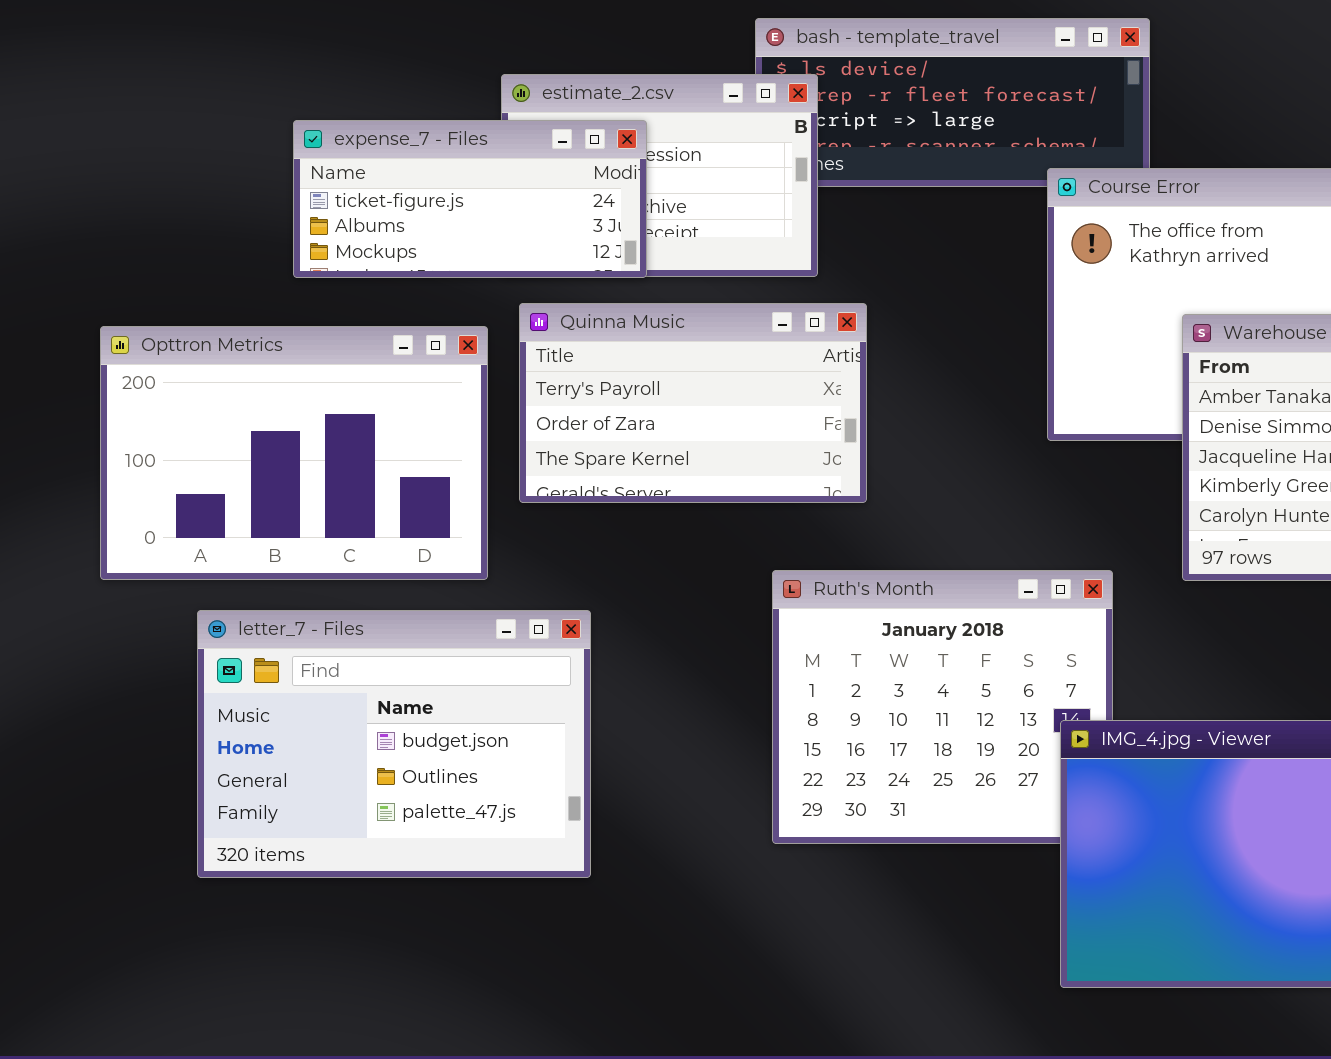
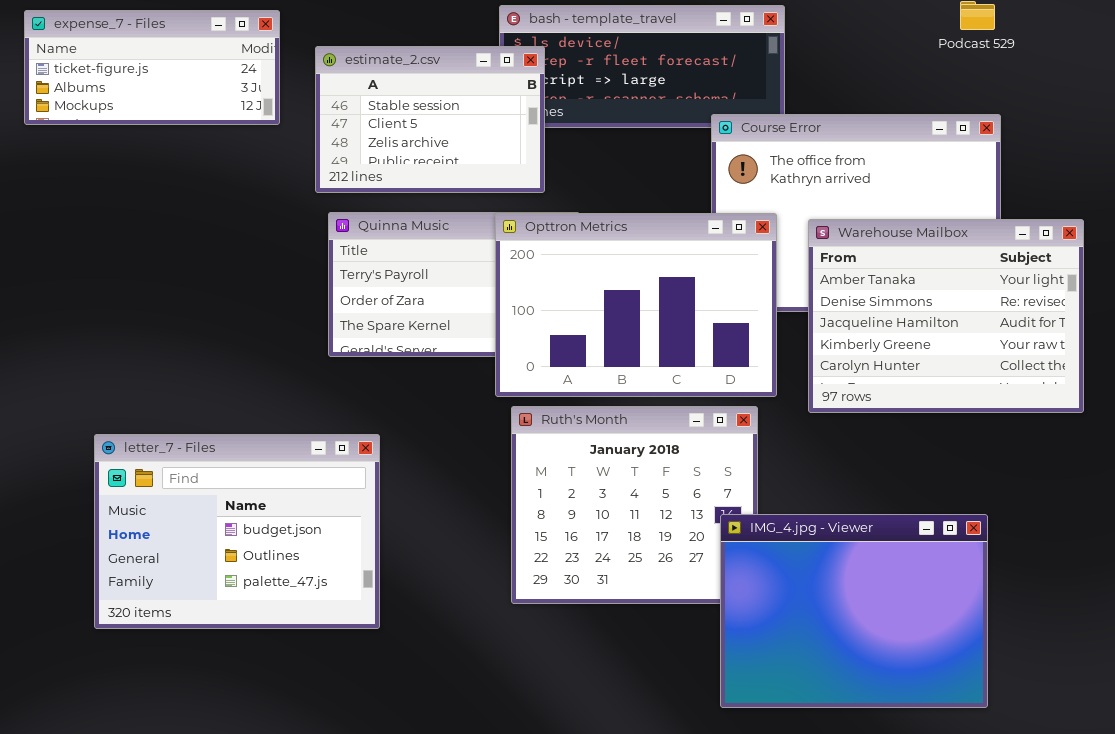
expense_7 - Files: [293,120,647,278] -> [24,10,280,125], moved
Opttron Metrics: [100,326,488,580] -> [495,213,777,397], moved

